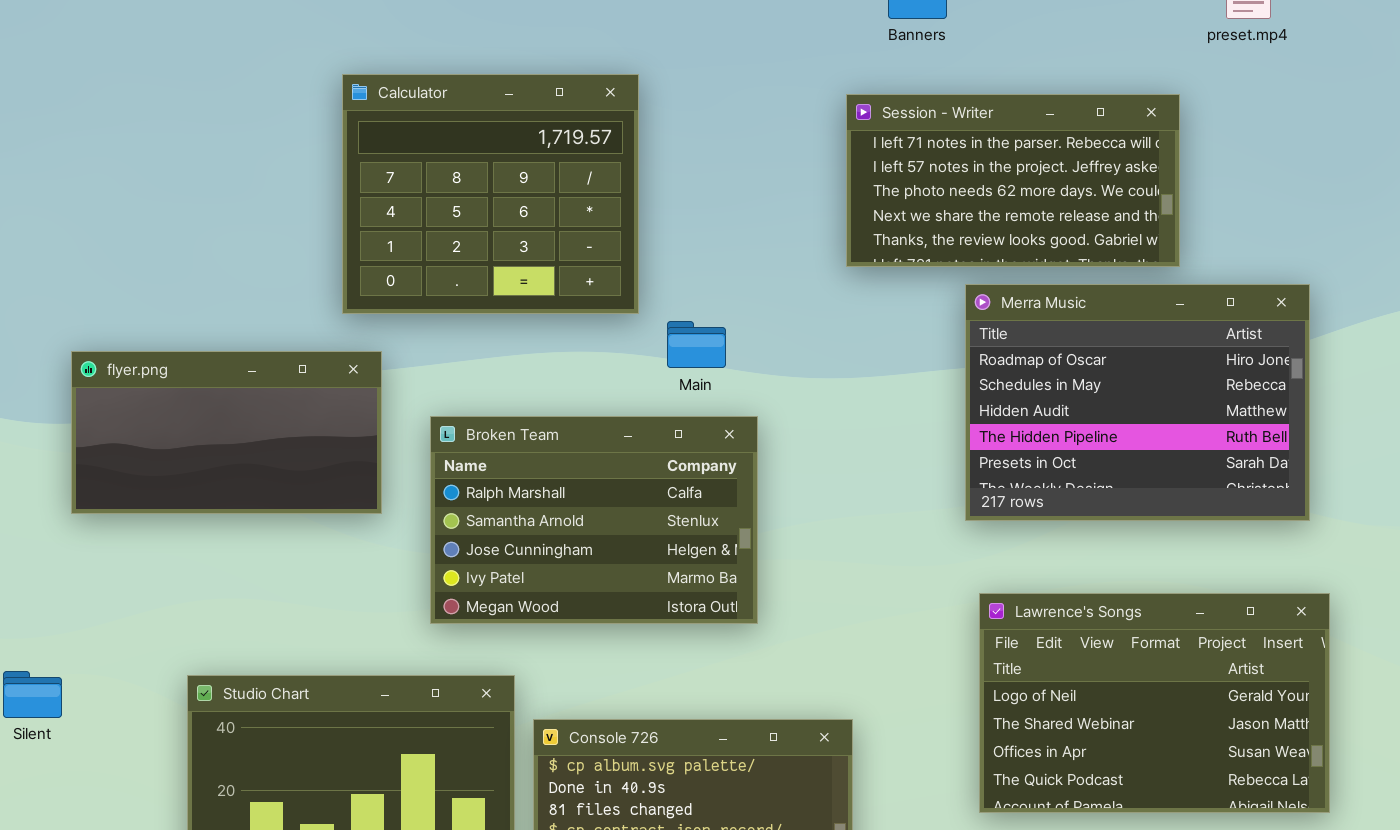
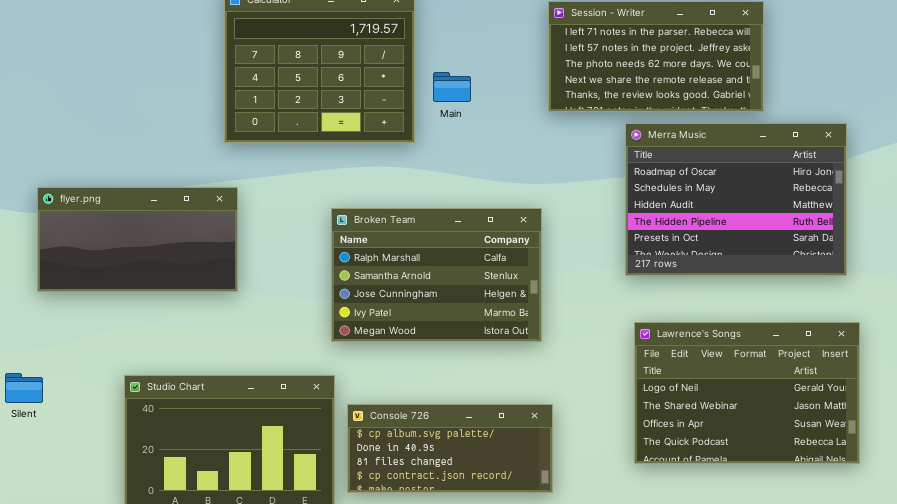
Main: [667,321,726,368] -> [433,72,471,102], moved
flyer.png: [71,351,382,514] -> [37,187,238,292], moved
Broken Team: [430,416,758,624] -> [331,208,542,342], moved

